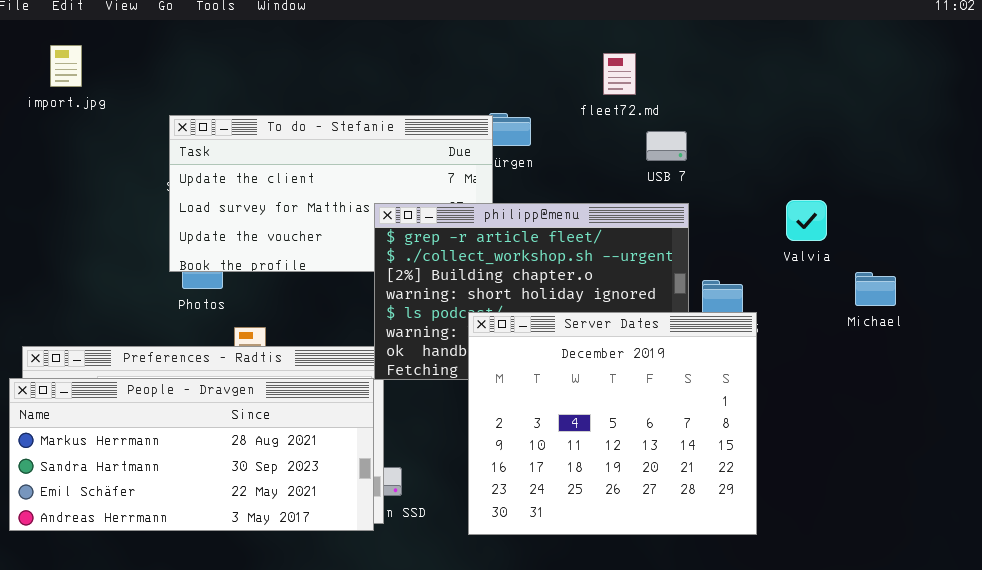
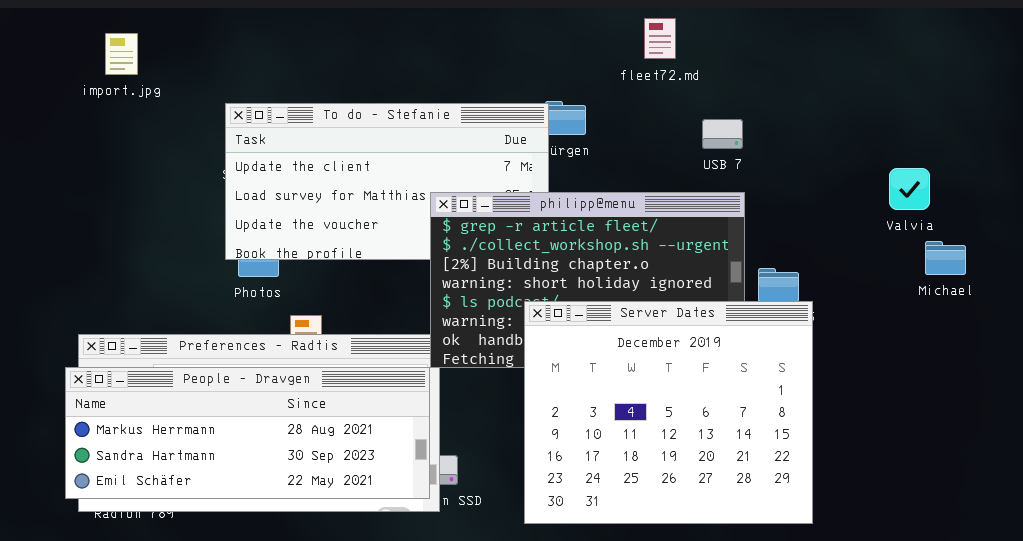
fleet72.md: [603,53,636,95] -> [644,18,676,59], moved
Valvia: [786,200,827,241] -> [889,168,930,210], moved
Michael: [855,272,896,306] -> [925,241,966,275], moved
People - Dravgen: [9,378,374,531] -> [65,367,430,499], resized

